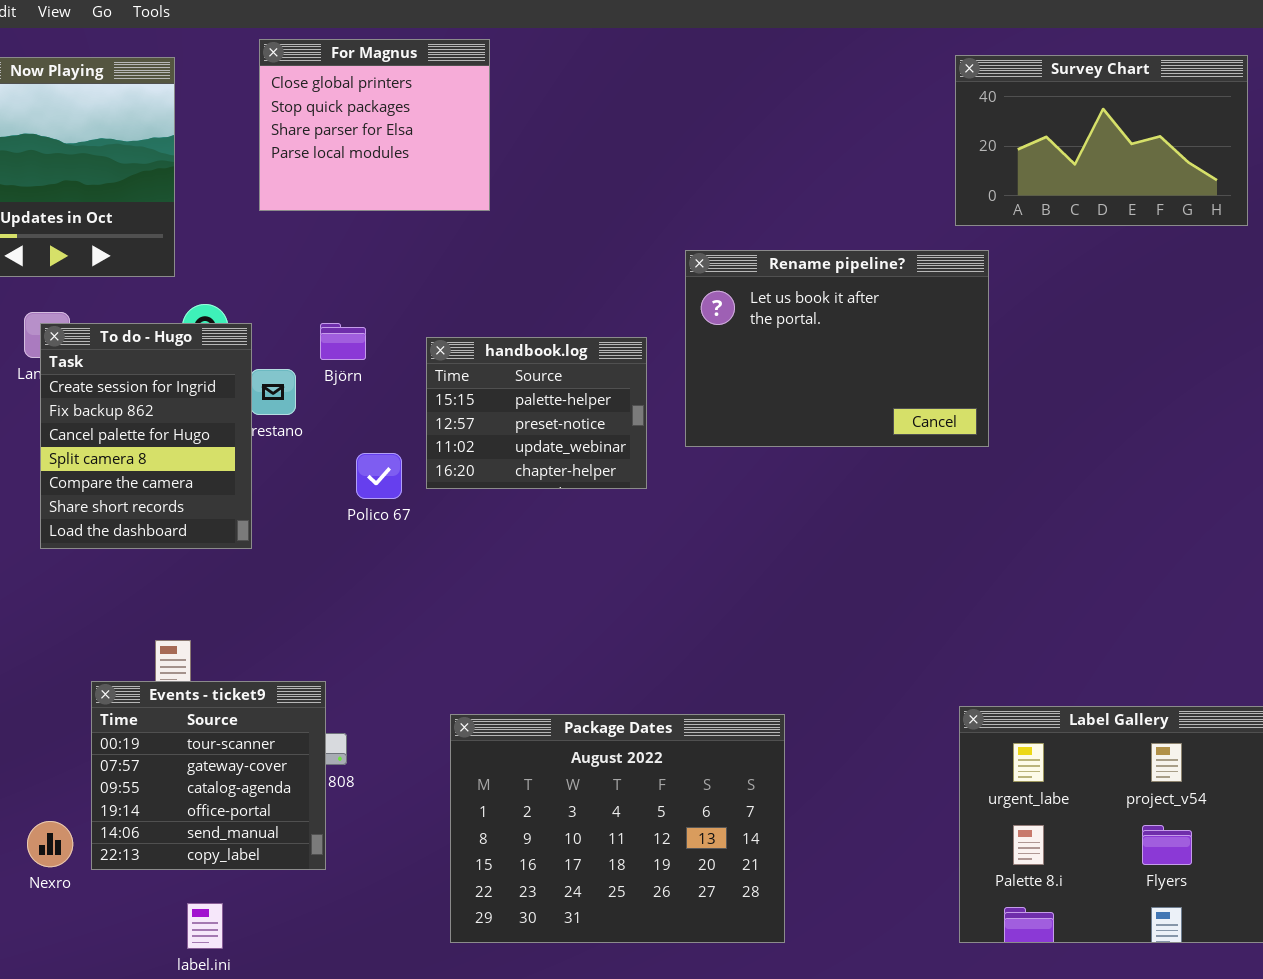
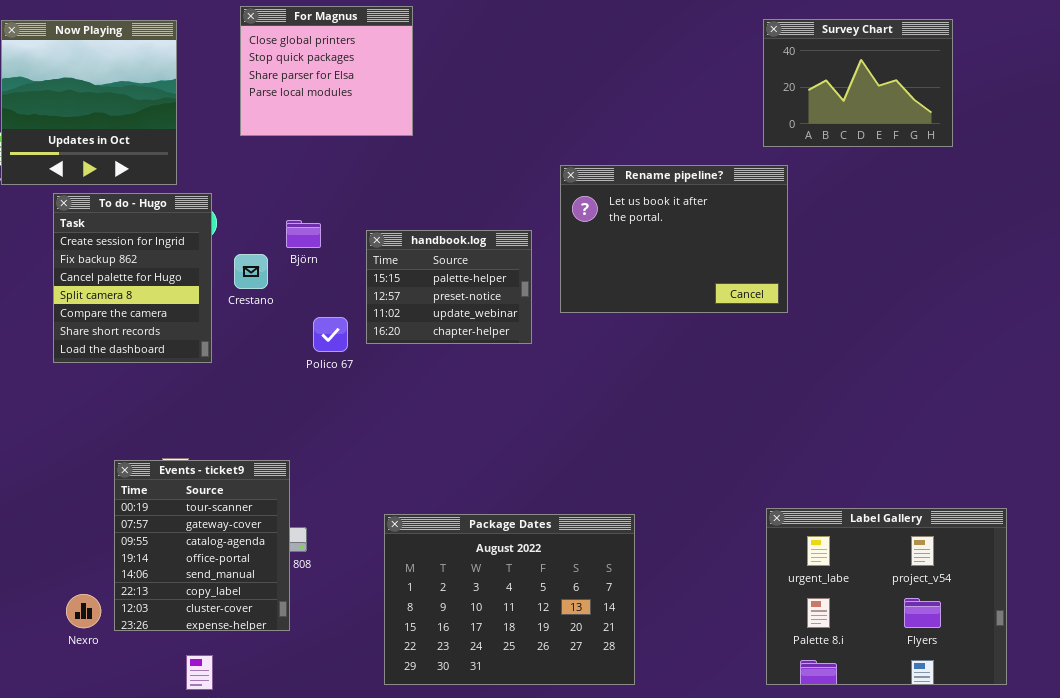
Survey Chart: [955,55,1248,226] -> [763,19,953,147], resized
To do - Hugo: [40,323,252,549] -> [53,193,212,363], moved
Events - ticket9: [91,681,326,870] -> [114,460,290,631], resized

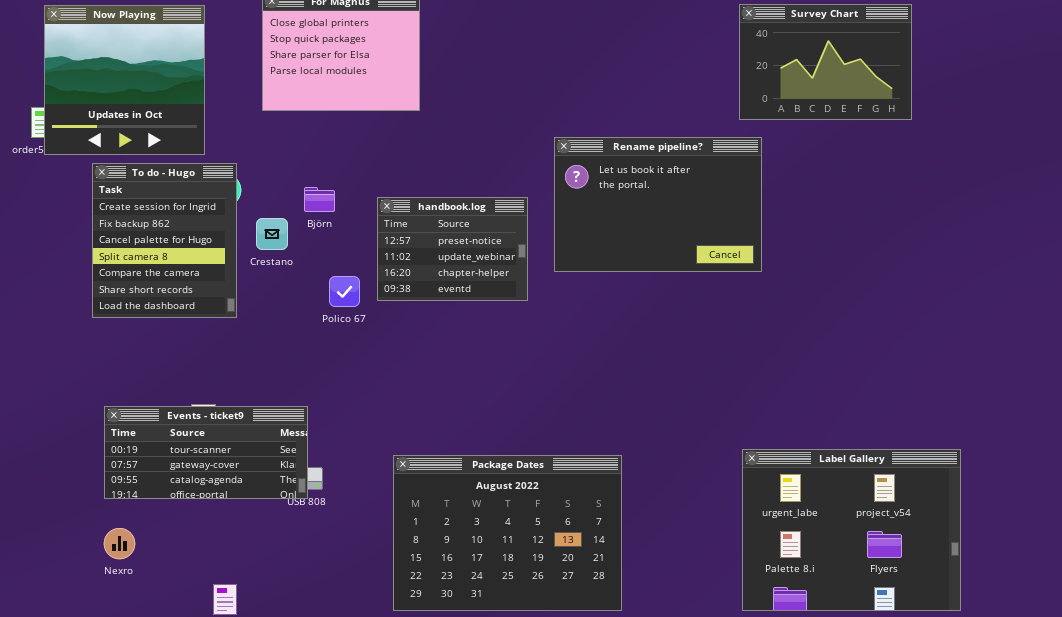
handbook.log: [366,230,532,344] -> [377,197,528,301], scrolled down 1 row
Events - ticket9: [114,460,290,631] -> [104,406,308,499], resized

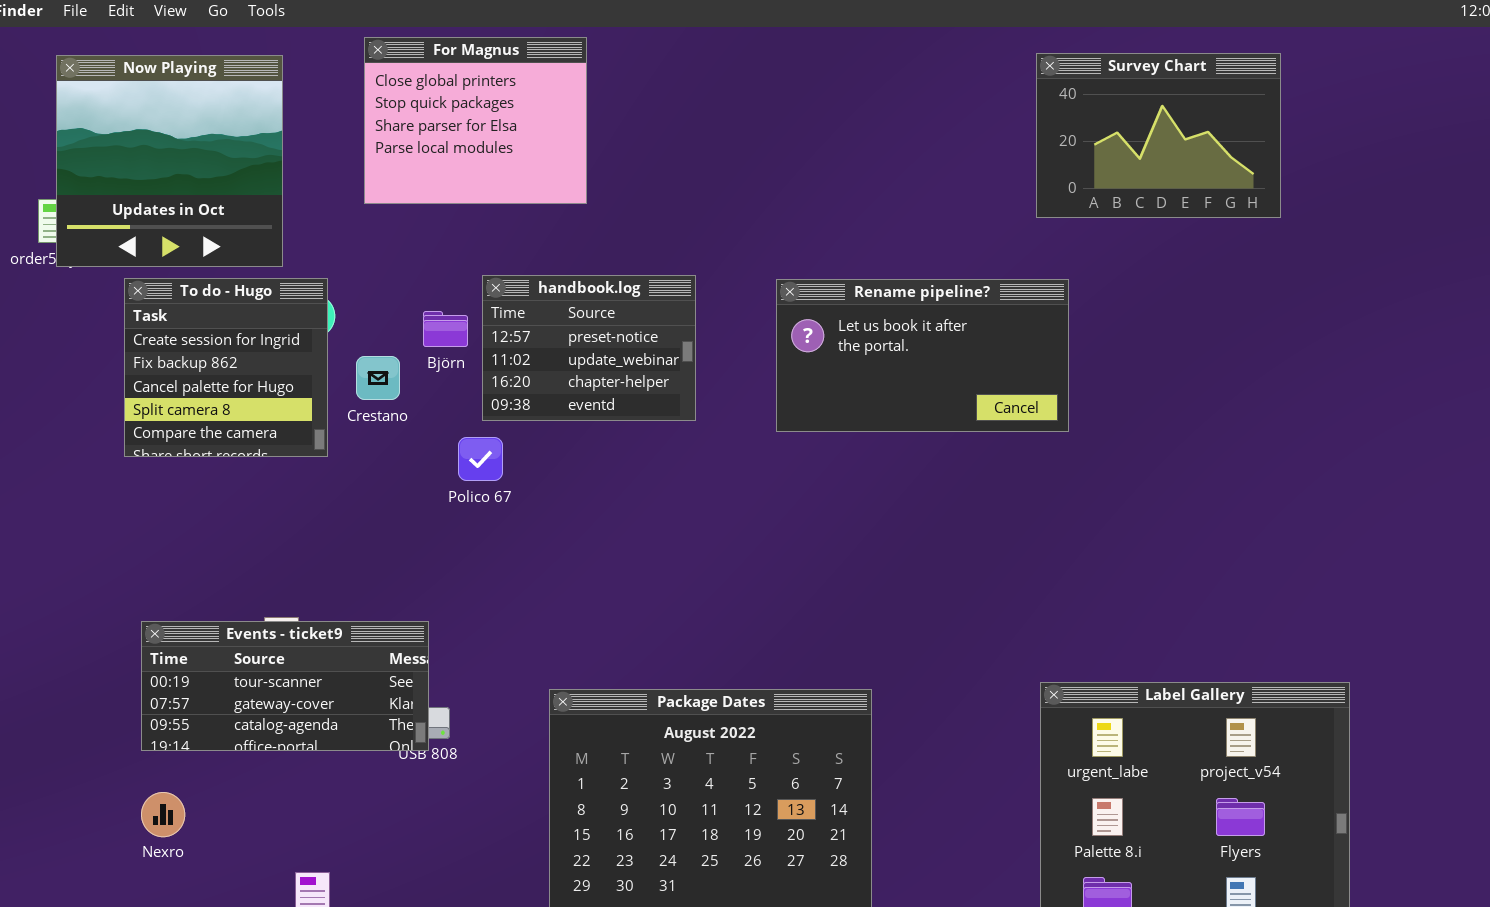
Rename pipeline?: [554,137,762,272] -> [776,279,1069,432], resized
To do - Hugo: [92,163,237,318] -> [124,278,328,457], resized
handbook.log: [377,197,528,301] -> [482,275,696,421], moved

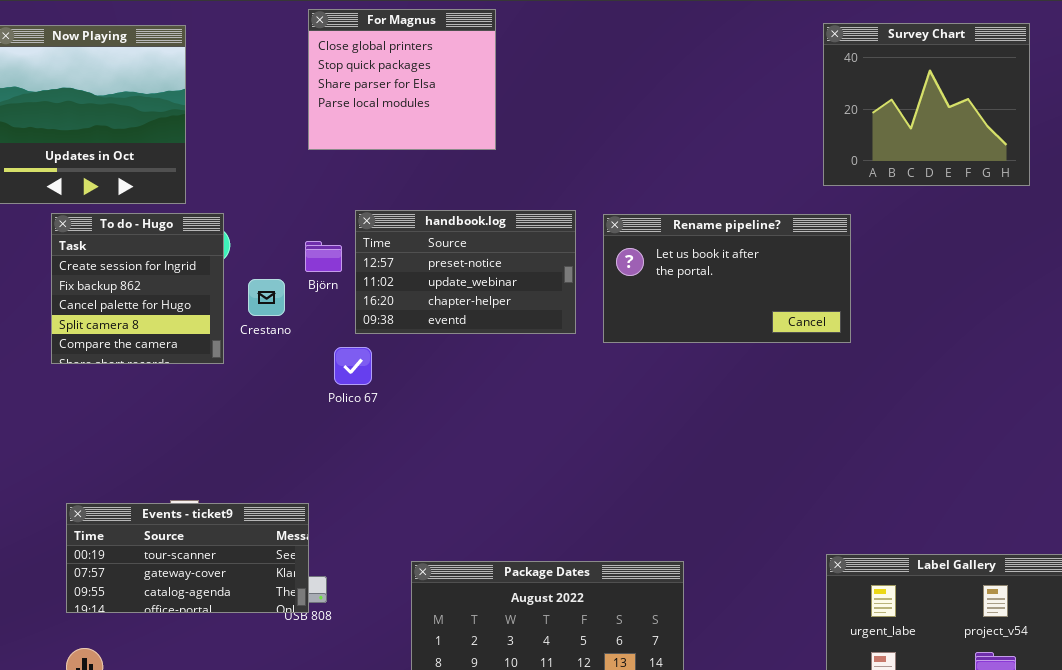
For Magnus: [364,37,587,204] -> [308,9,496,150], moved
Survey Chart: [1036,53,1281,218] -> [823,23,1030,186], resized
handbook.log: [482,275,696,421] -> [355,210,576,334], resized

